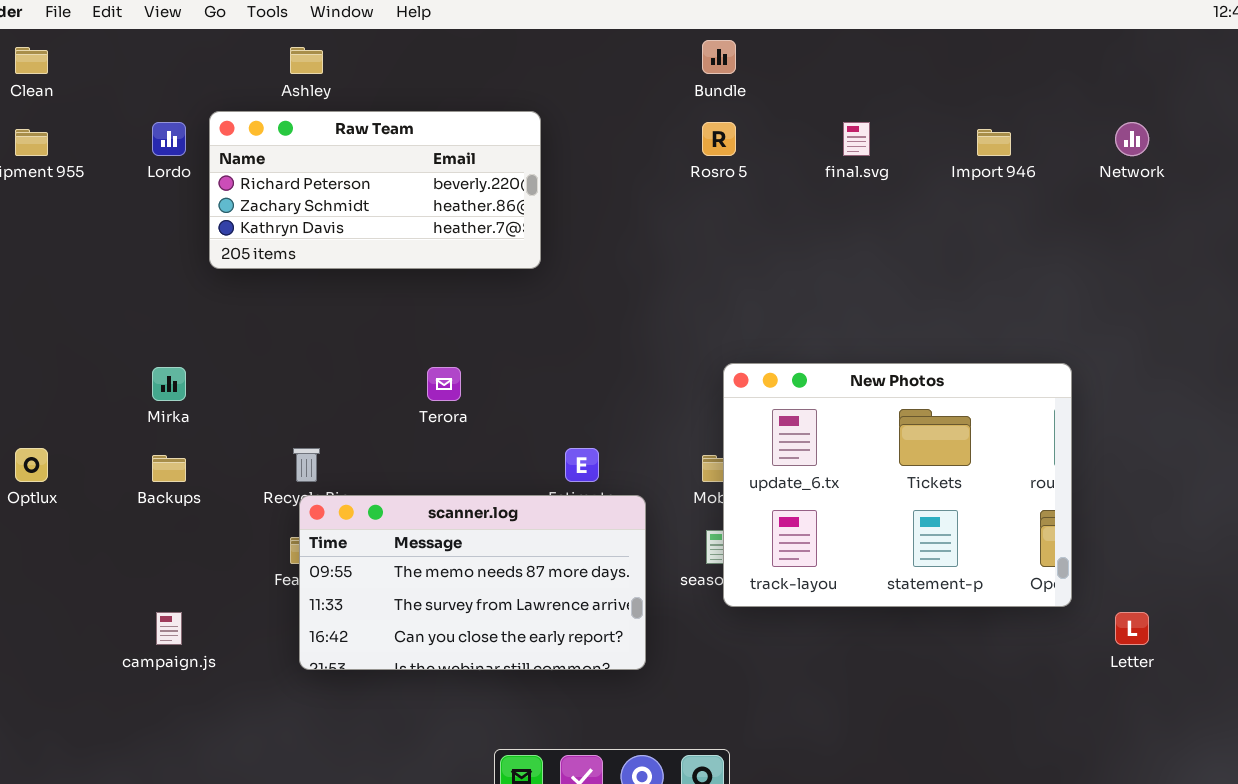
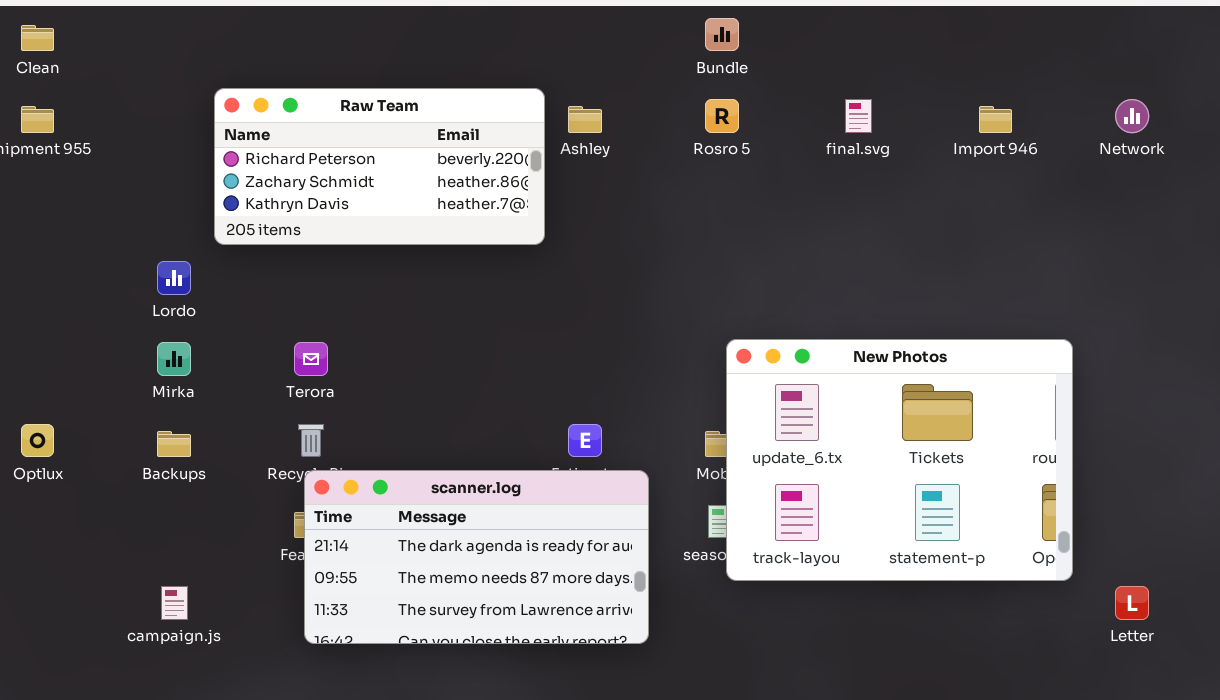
Ashley: [290,47,323,74] -> [568,106,602,133], moved
Lordo: [152,122,186,156] -> [157,261,191,295], moved
Terora: [427,367,461,401] -> [294,342,328,376], moved
scanner.log: [299,495,646,670] -> [304,470,649,644], scrolled up 1 row

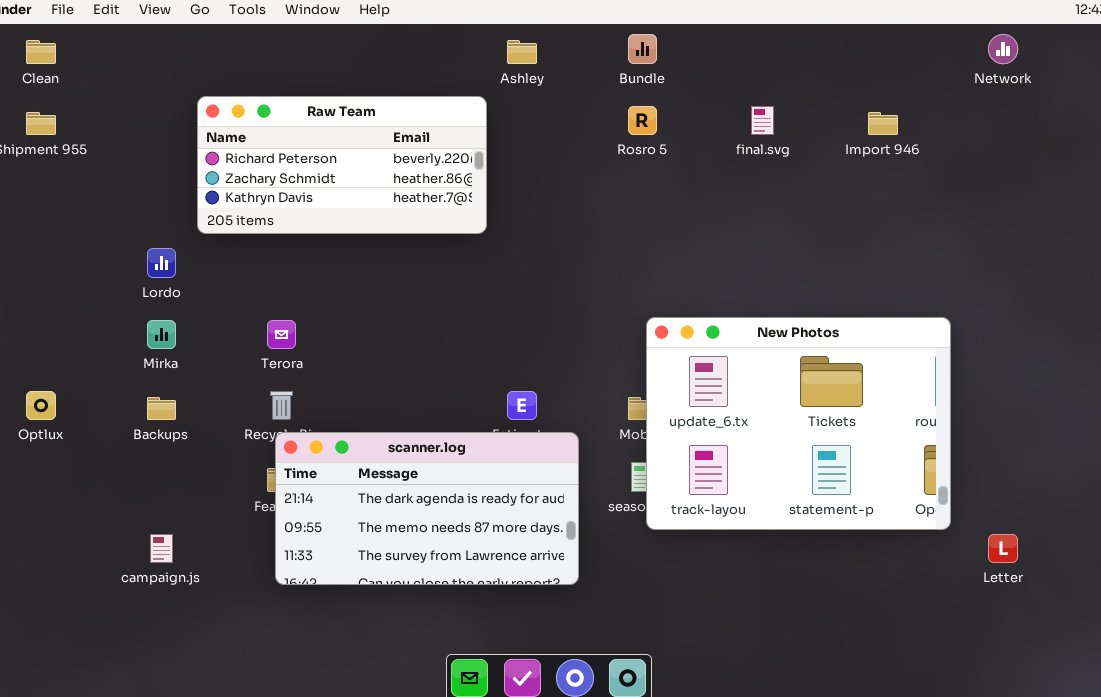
Network: [1115,99,1149,133] -> [988,34,1018,64], moved
Ashley: [568,106,602,133] -> [507,40,537,64], moved

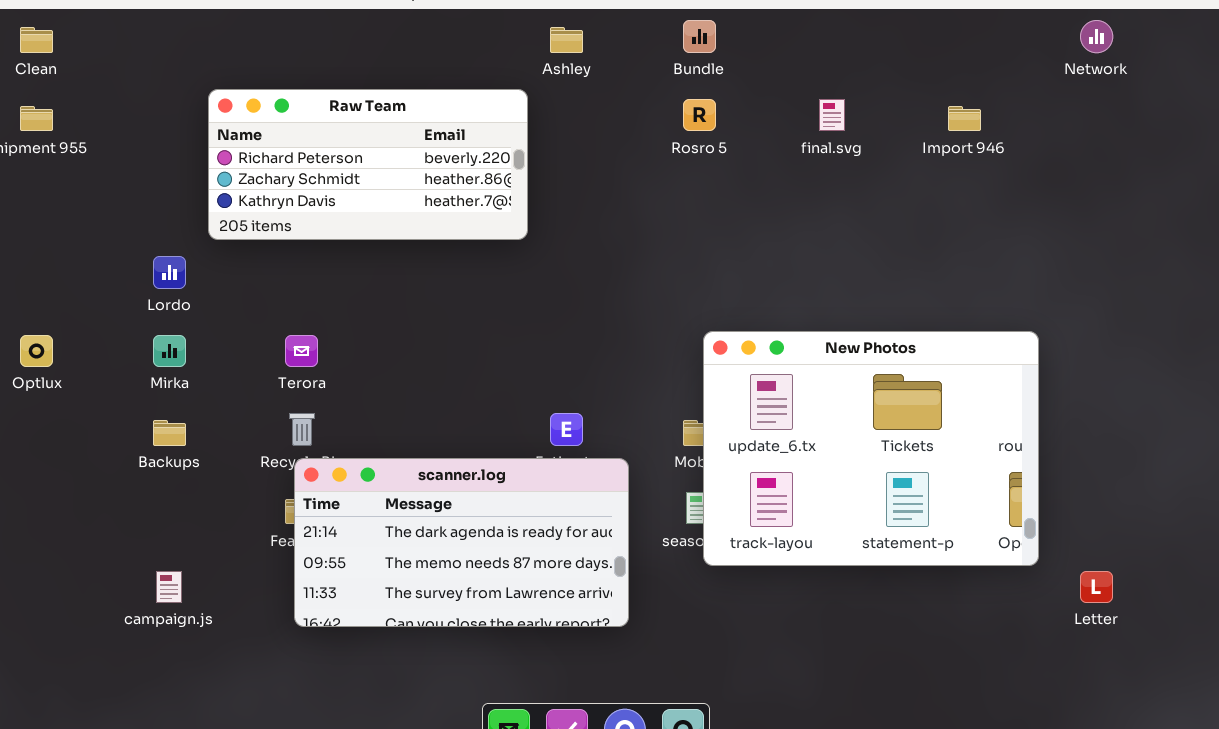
Optlux: [26,391,56,420] -> [20,335,53,367], moved

